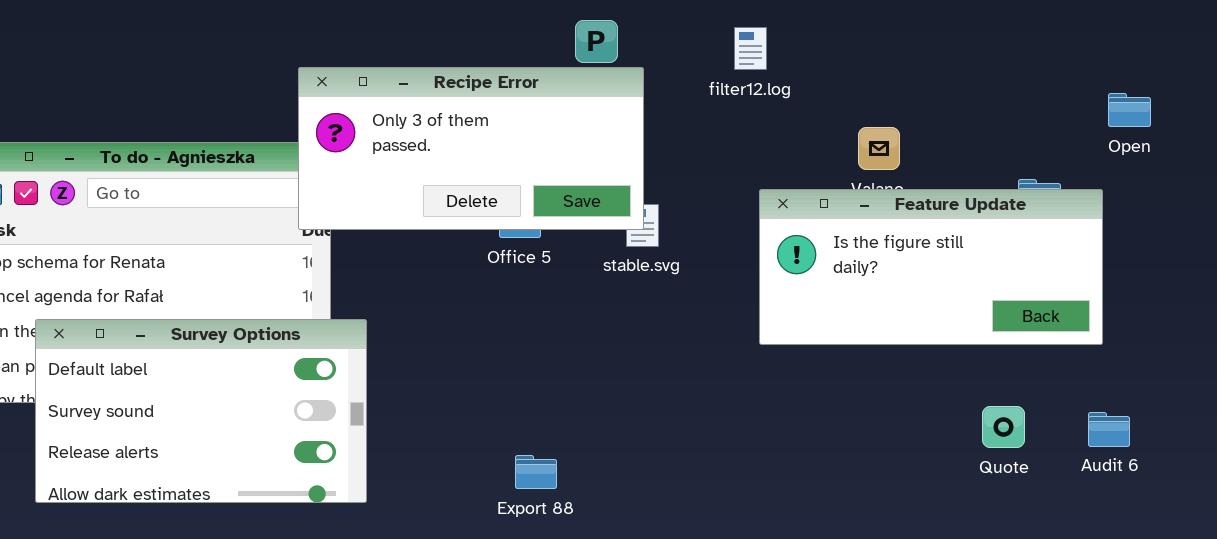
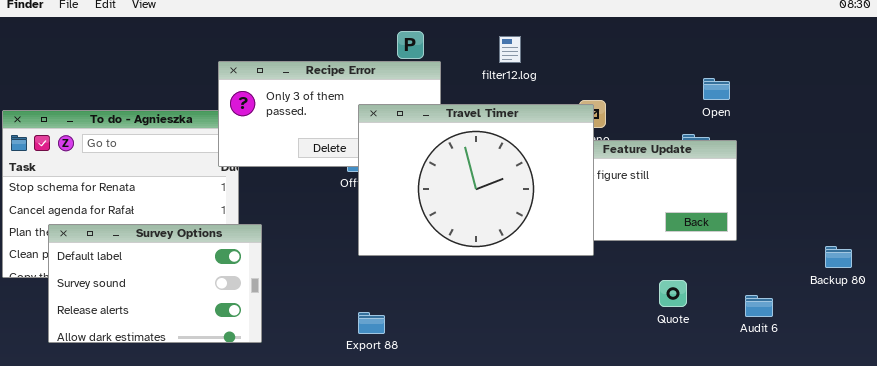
Open: [1108,93,1151,127] -> [703,78,730,100], moved
Travel Timer: none -> [358,104,594,256], opened
Audit 6: [1088,412,1130,447] -> [745,295,773,317], moved

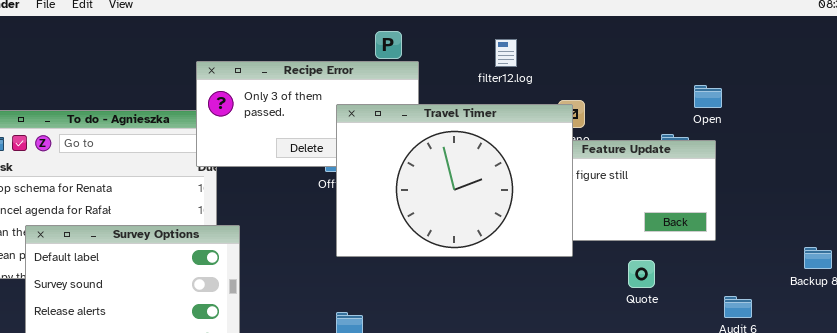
filter12.log: [499,36,521,63] -> [495,39,517,67], moved
Open: [703,78,730,100] -> [694,85,722,108], moved
Quote: [659,280,687,307] -> [628,260,655,288], moved

